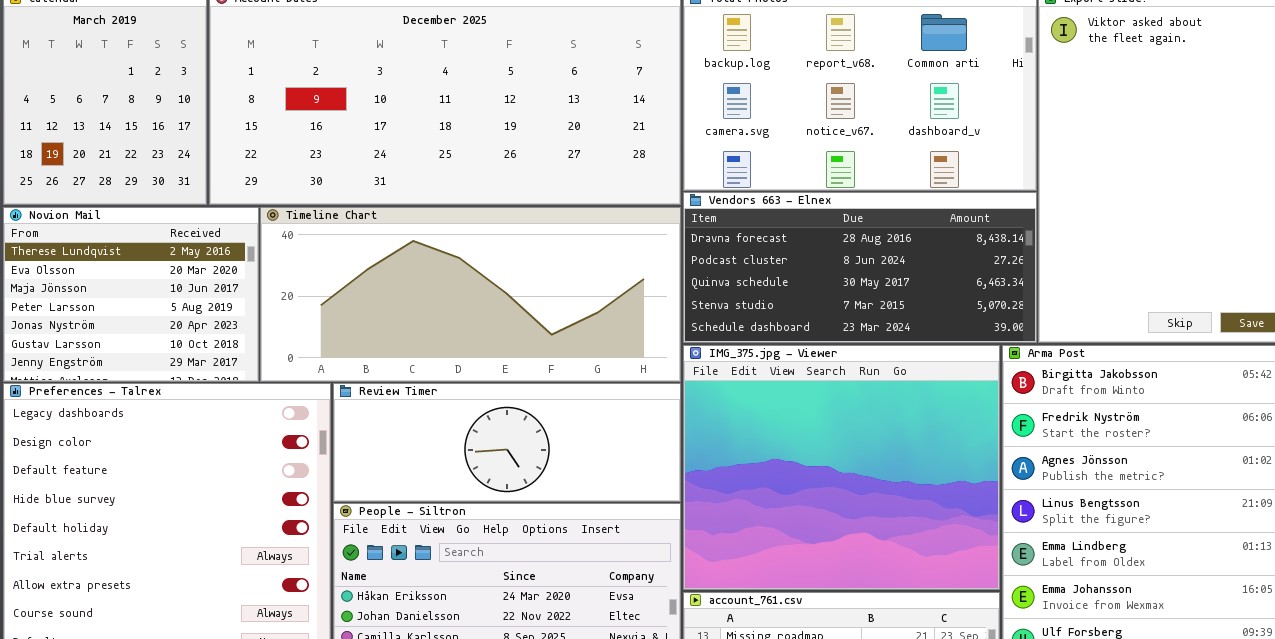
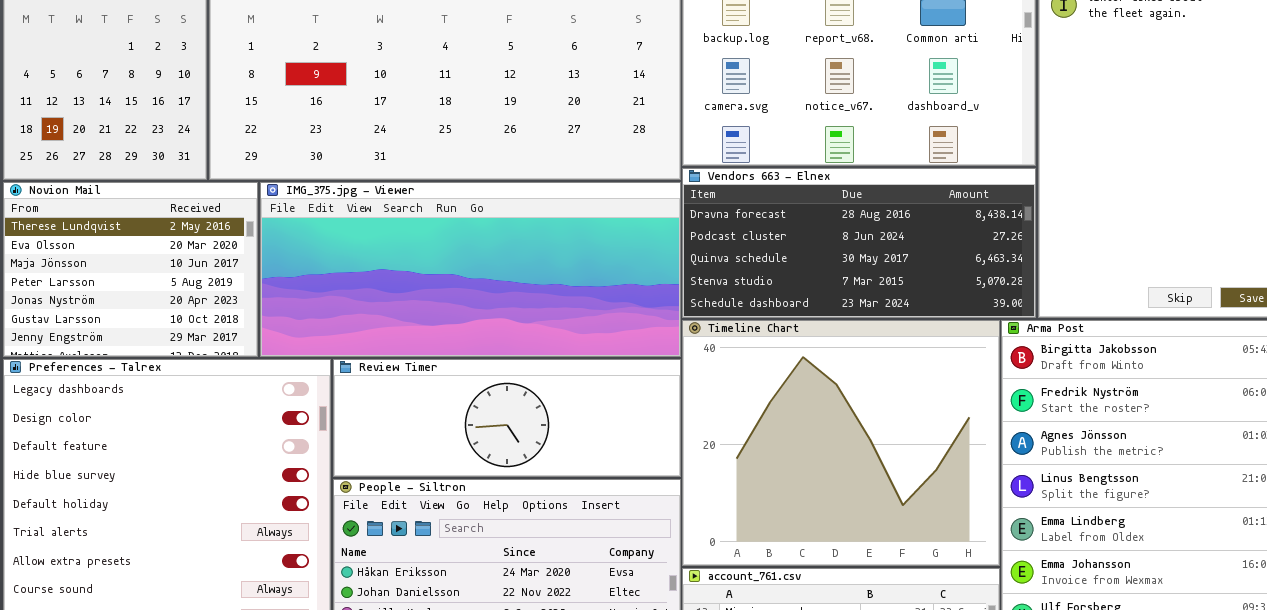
Timeline Chart: [260,207,681,382] -> [682,320,1000,566], moved, resized
IMG_375.jpg - Viewer: [683,345,1000,590] -> [260,182,681,357], moved, resized

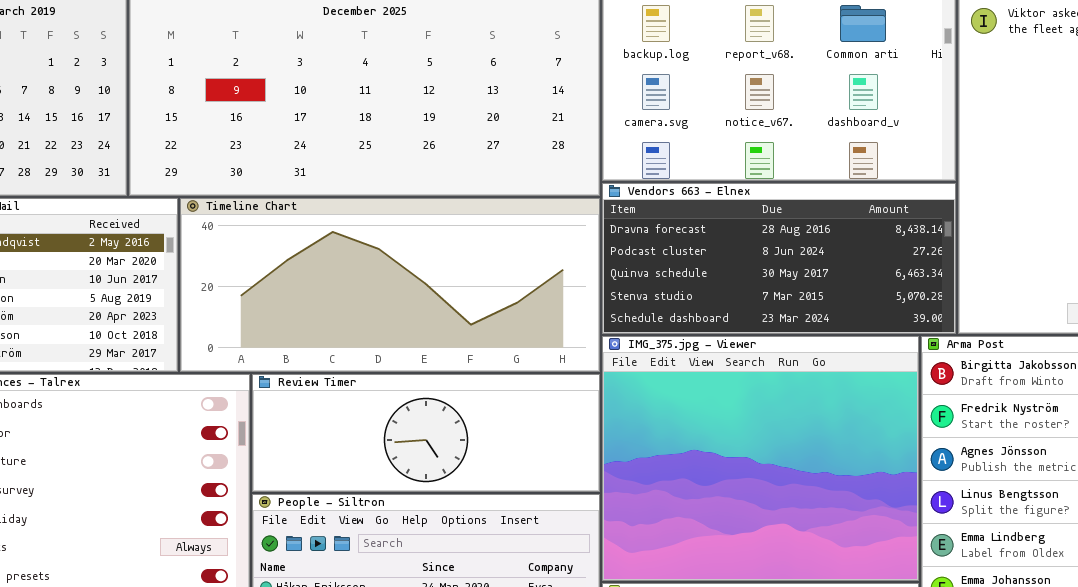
IMG_375.jpg - Viewer: [260,182,681,357] -> [602,336,919,581], moved, resized
Timeline Chart: [682,320,1000,566] -> [180,198,600,372], moved, resized

